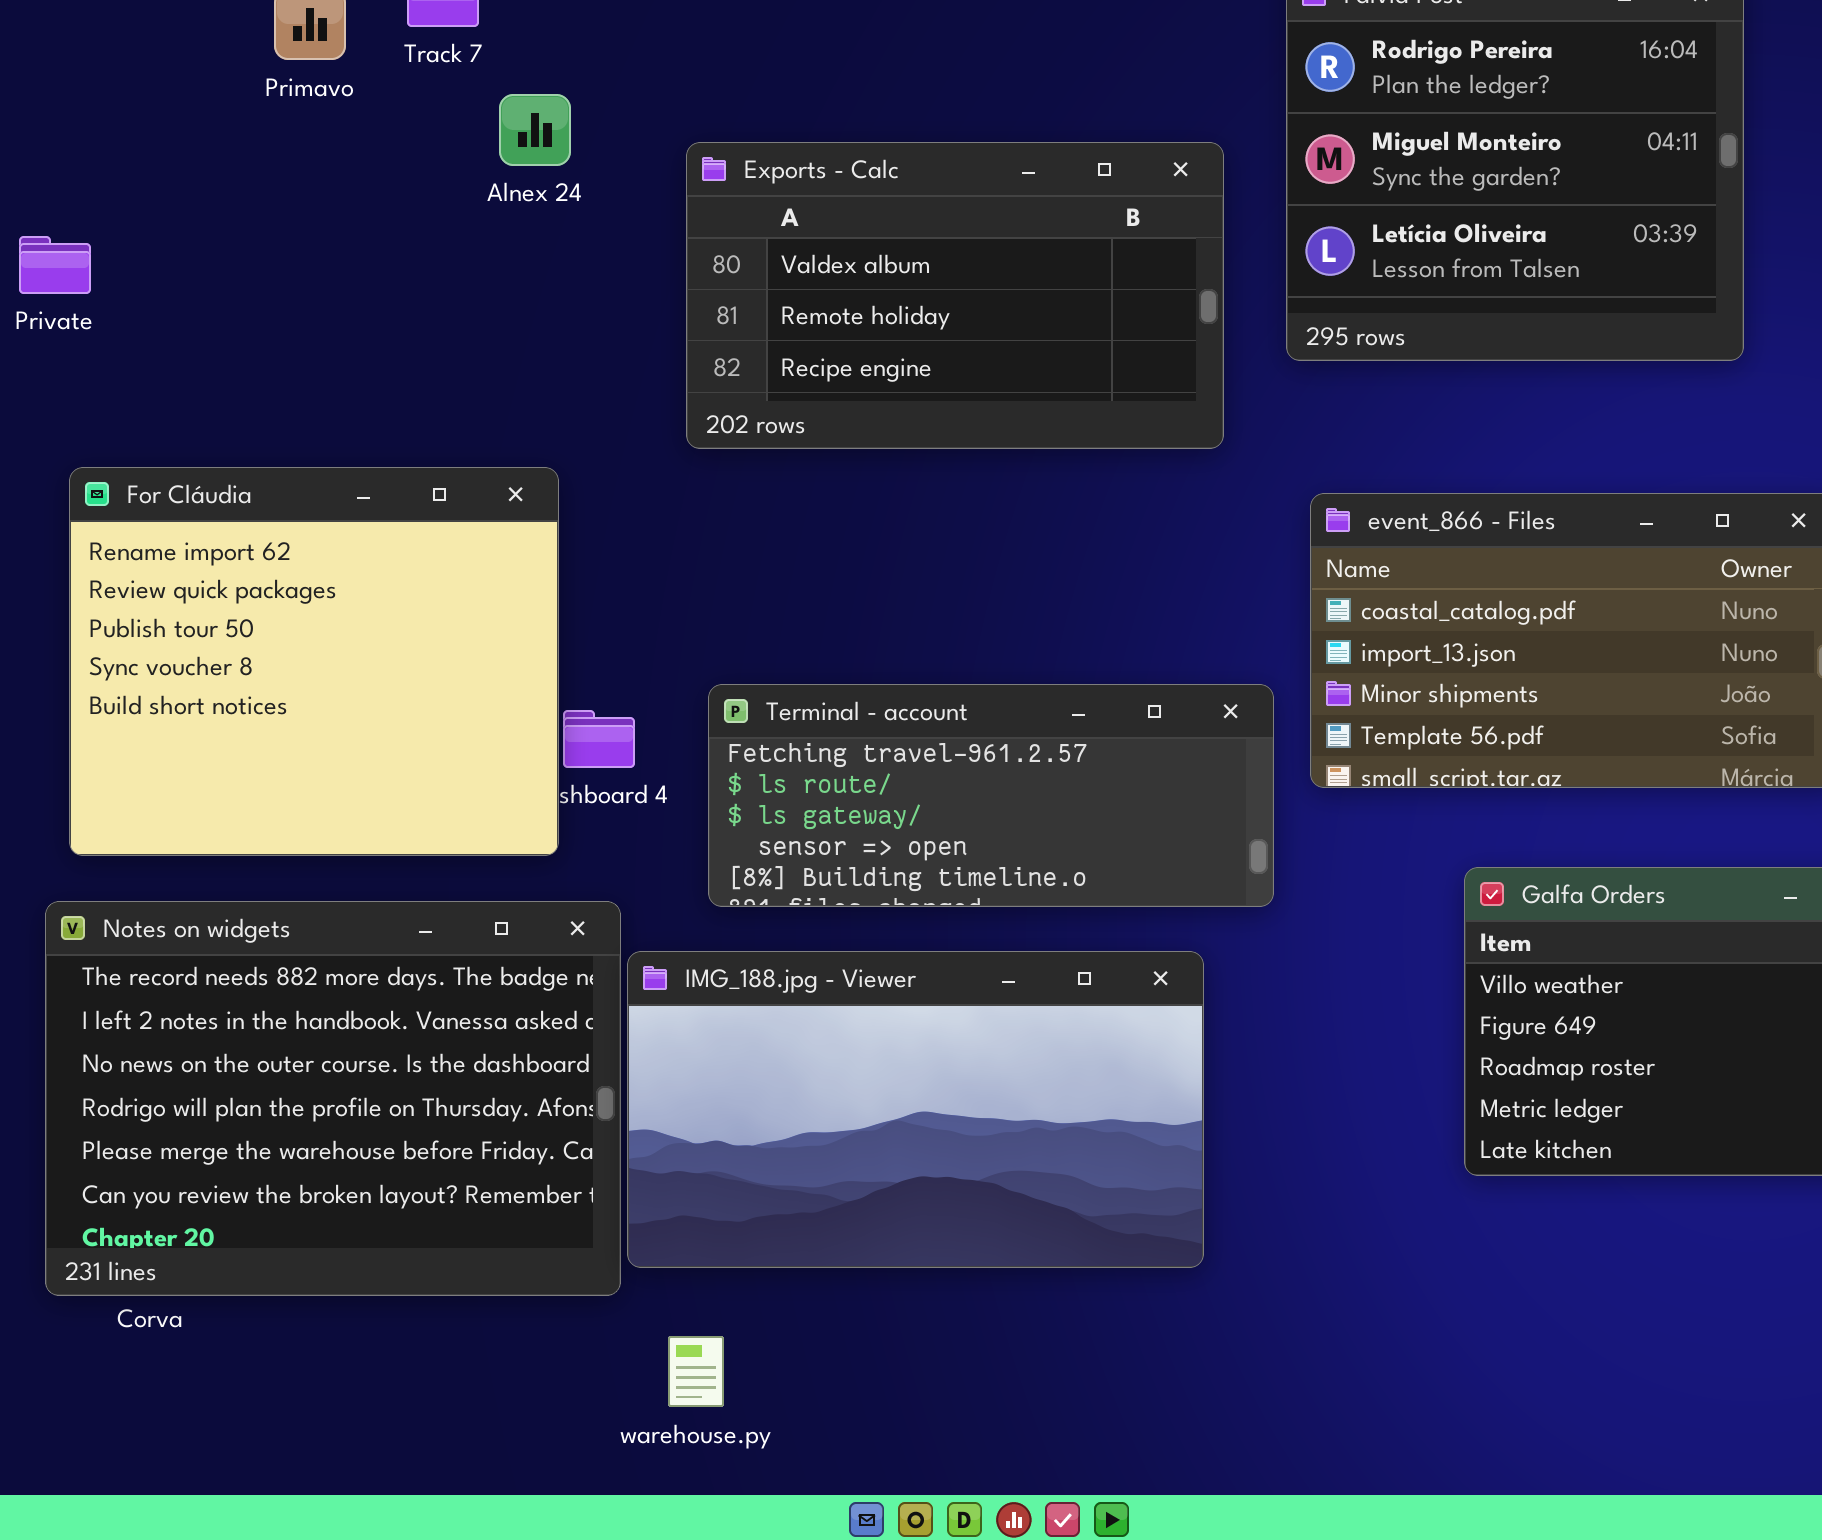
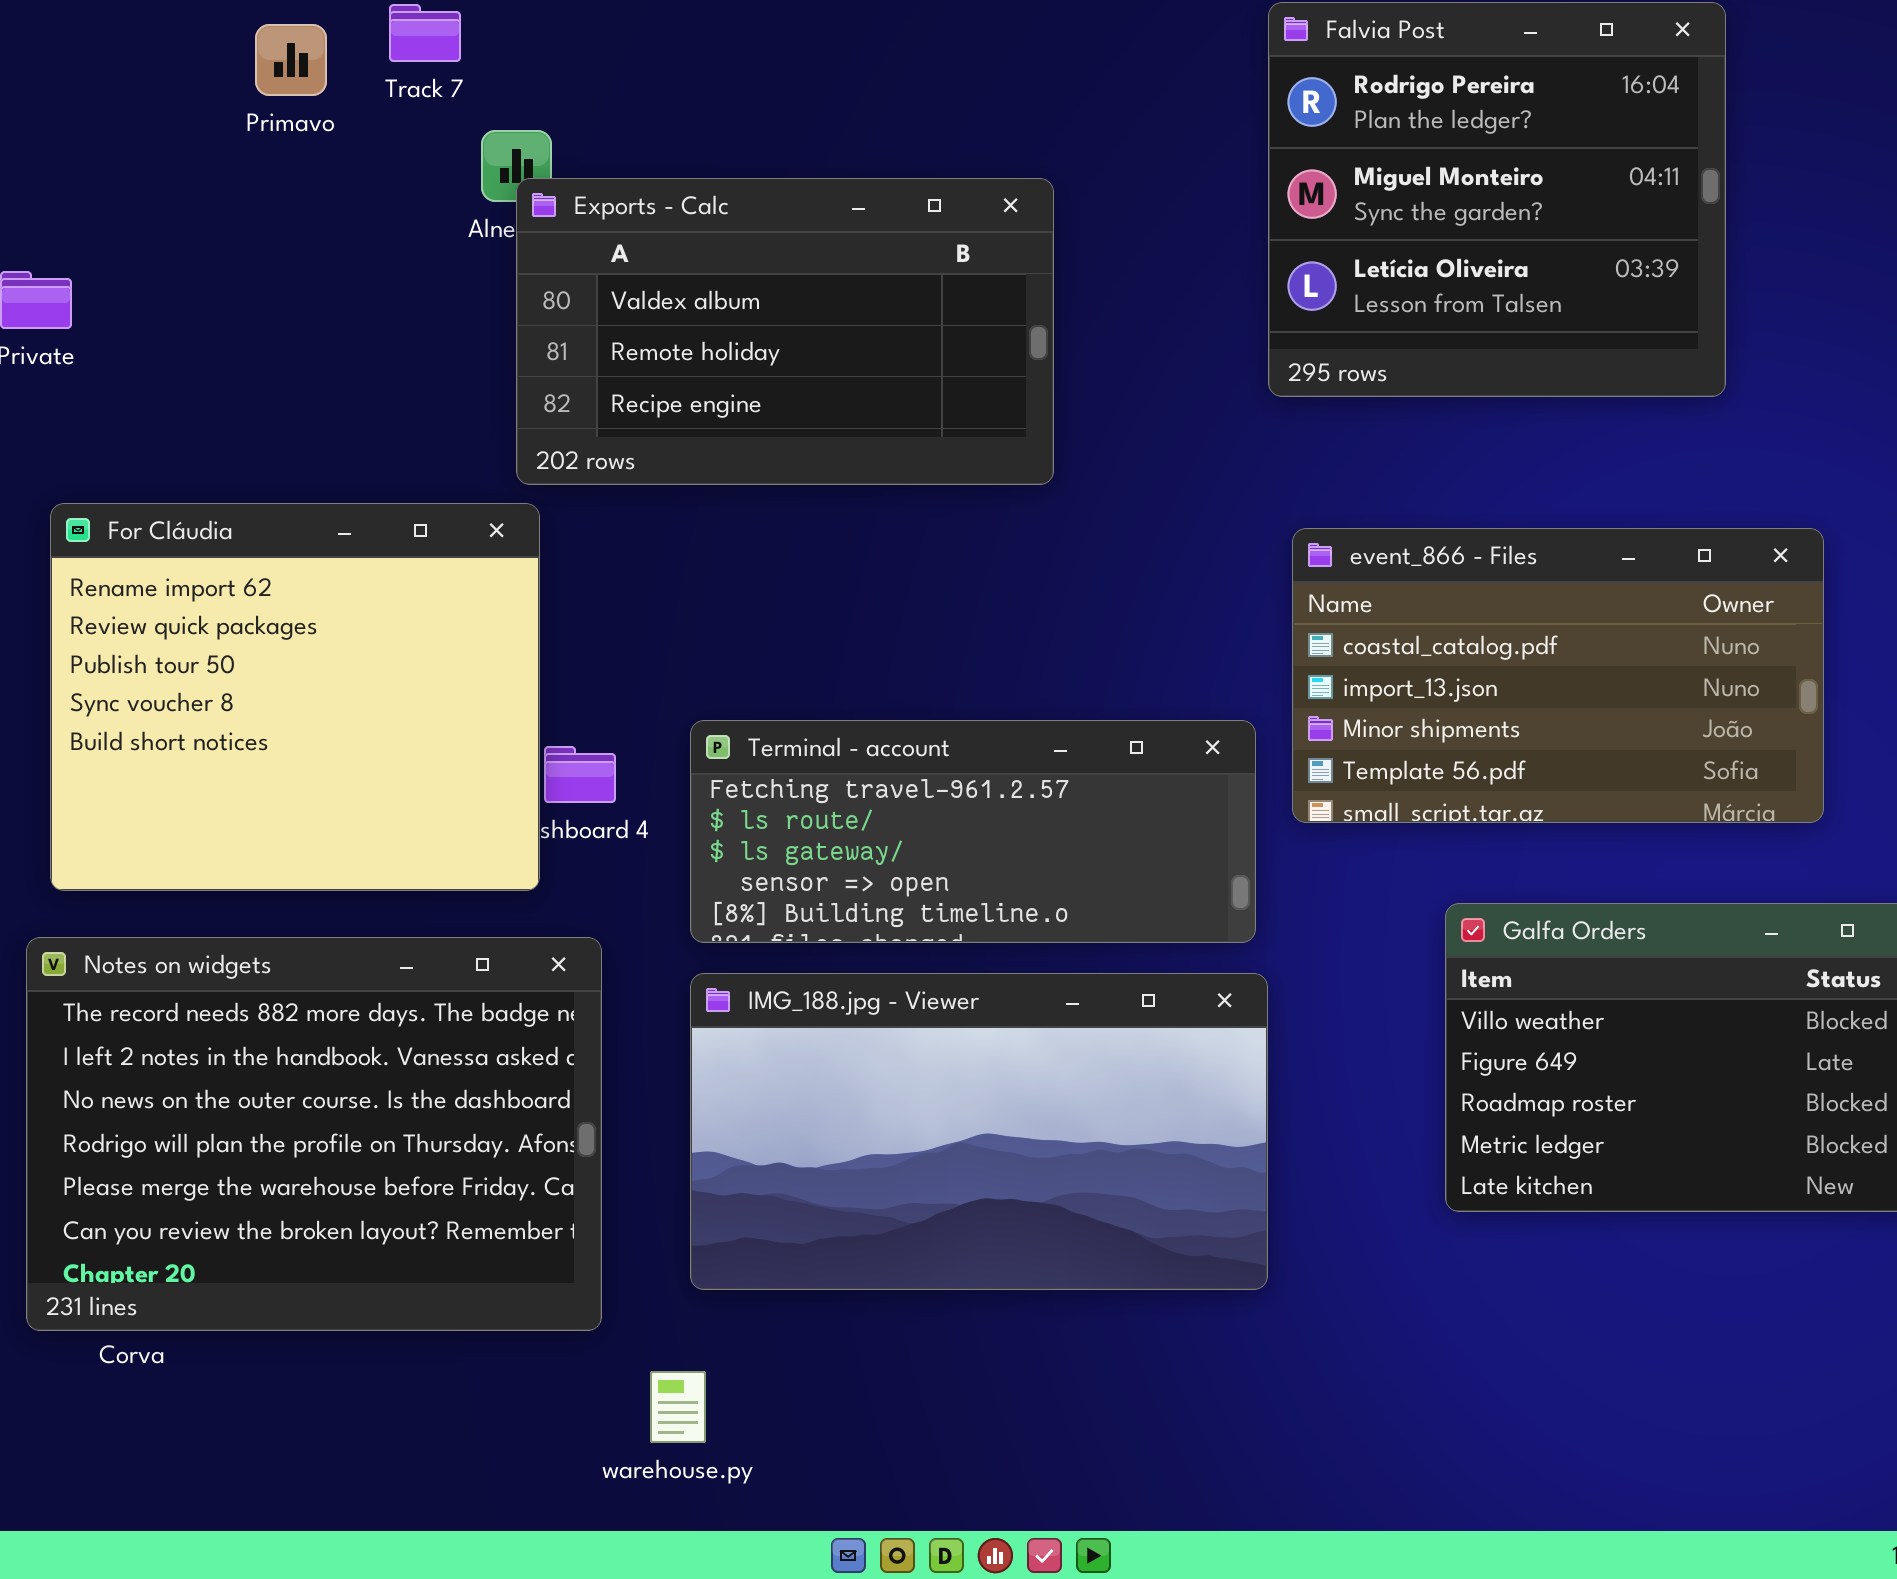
Exports - Calc: [686,142,1224,449] -> [516,178,1054,485], moved
IMG_188.jpg - Viewer: [627,951,1204,1268] -> [690,973,1268,1290], moved

